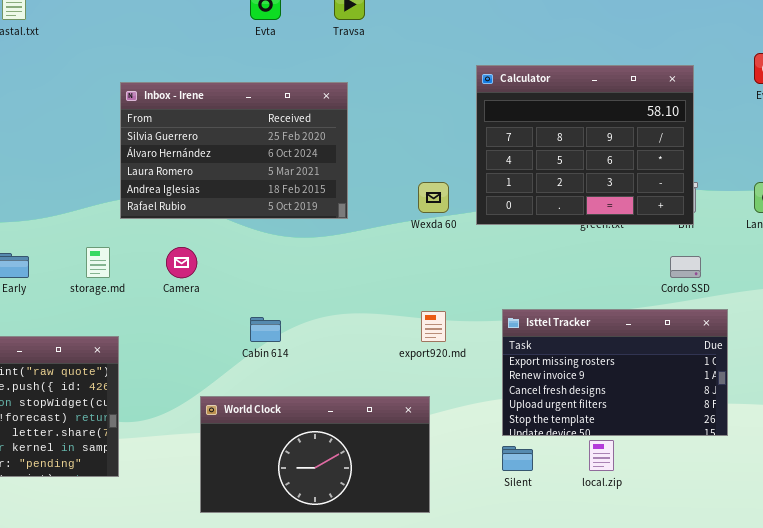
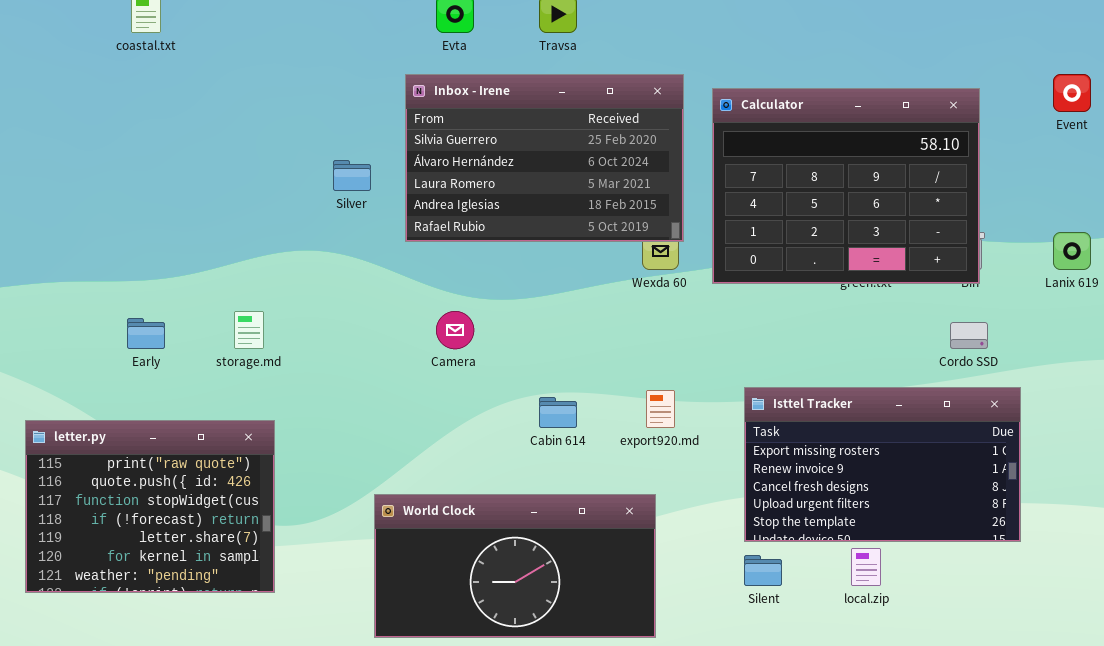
Inbox - Irene: [120,82,348,219] -> [405,74,684,242], moved
Camera: [166,247,197,278] -> [436,311,474,349], moved
Cabin 614: [250,317,281,342] -> [539,397,577,428], moved

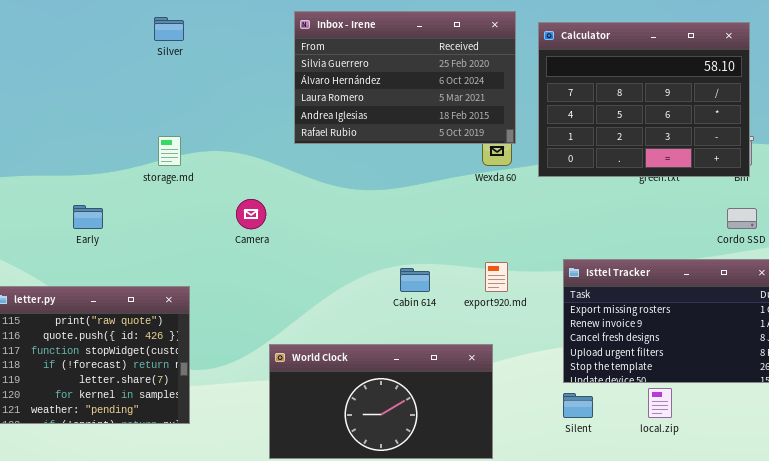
Silver: [333,160,371,191] -> [154,17,184,41], moved
storage.md: [234,311,264,349] -> [158,136,181,166], moved
Camera: [436,311,474,349] -> [236,199,266,229], moved

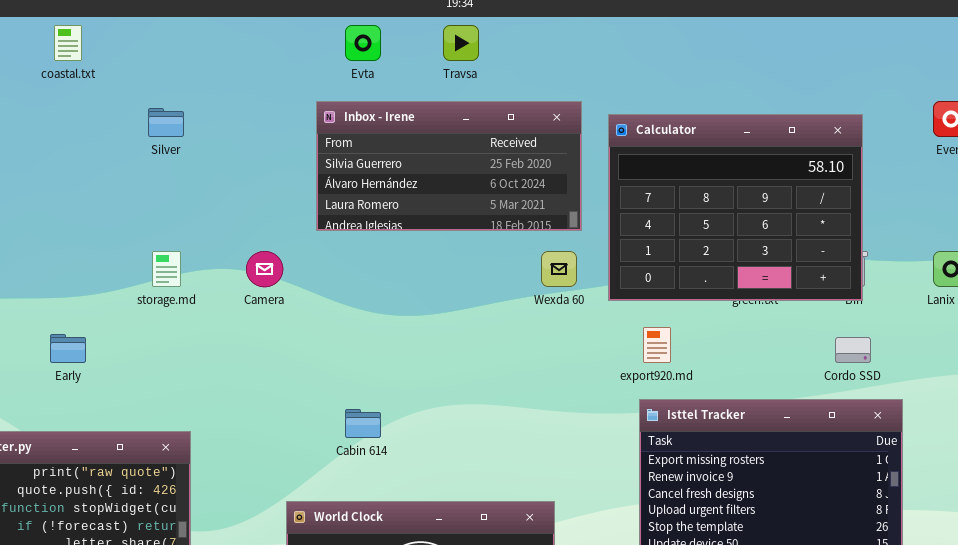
Inbox - Irene: [294,11,516,144] -> [316,101,582,231], resized
Camera: [236,199,266,229] -> [246,251,283,287], moved
export920.md: [485,262,508,292] -> [643,327,671,363], moved
Cabin 614: [400,268,430,292] -> [345,409,381,438], moved

